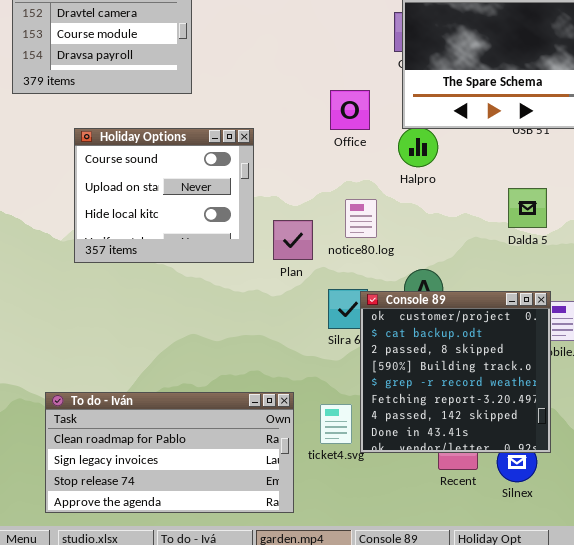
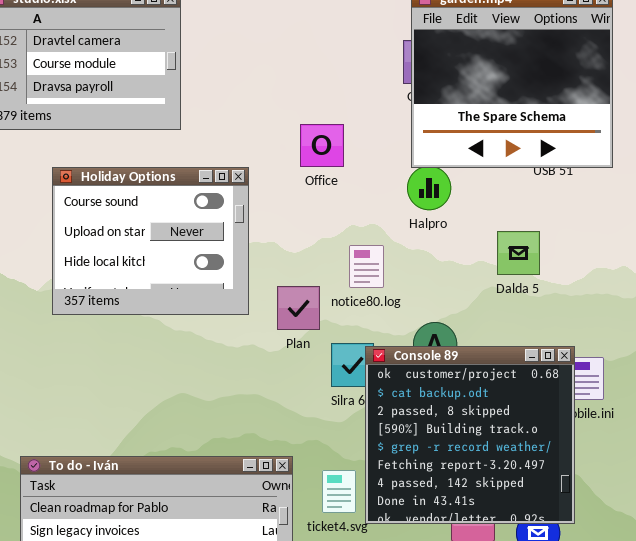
Office: [330,90,370,130] -> [300,124,344,167], moved
Dalda 5: [508,188,547,228] -> [497,231,540,275], moved
Plan: [273,220,313,260] -> [277,286,320,330], moved

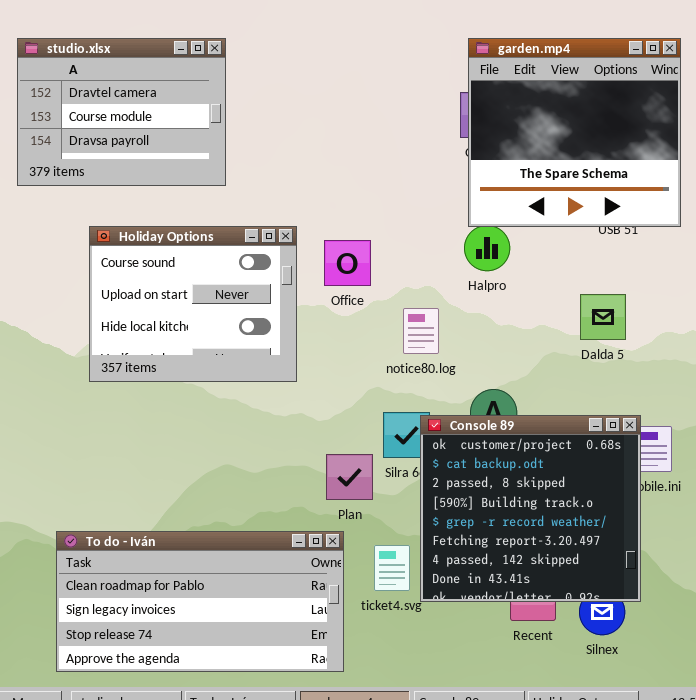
Office: [300,124,344,167] -> [324,240,371,286], moved
Dalda 5: [497,231,540,275] -> [580,294,626,340], moved
Plan: [277,286,320,330] -> [326,454,373,500], moved

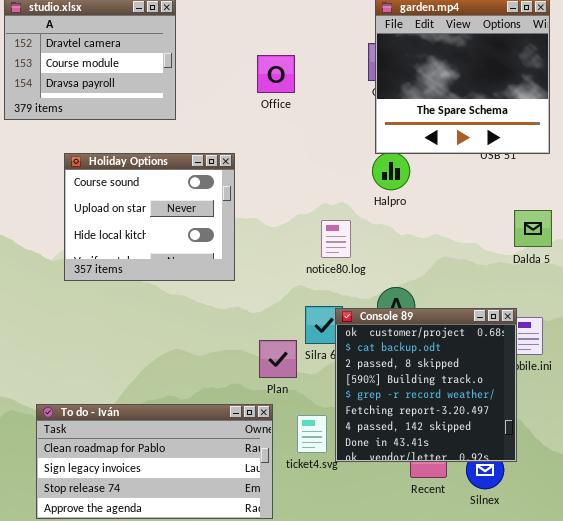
Office: [324,240,371,286] -> [257,55,295,93], moved
Dalda 5: [580,294,626,340] -> [514,210,552,247], moved

